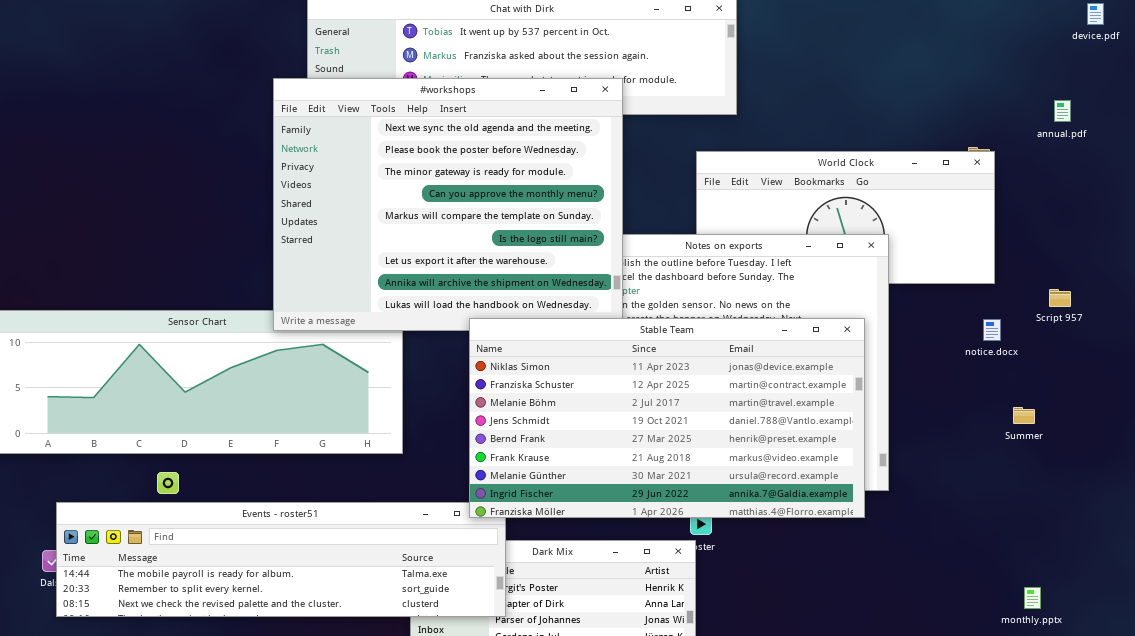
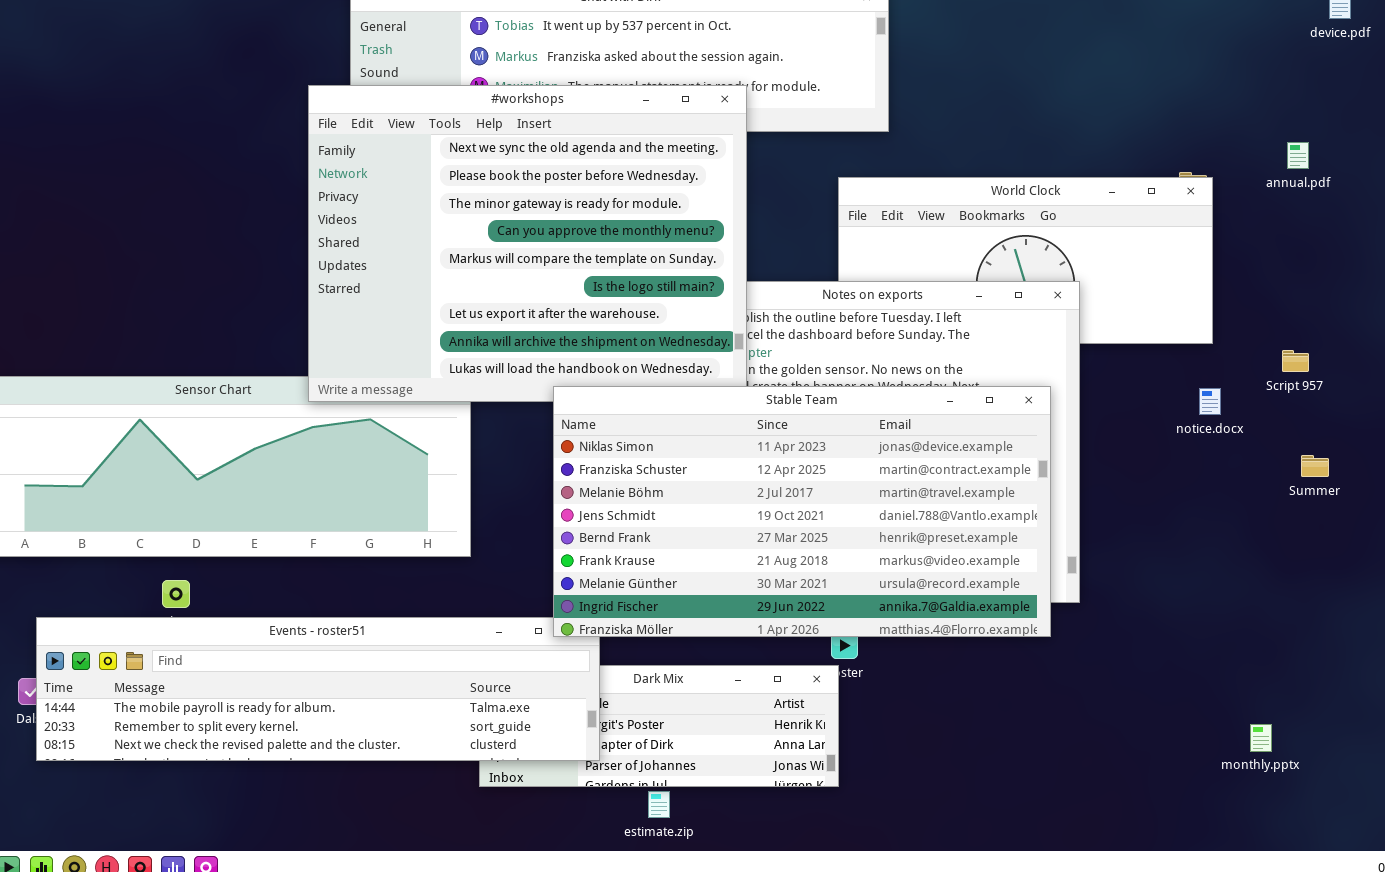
annual.pdf: [1054,100,1071,122] -> [1287,142,1309,169], moved
Summer: [1013,407,1035,424] -> [1301,455,1329,477], moved

